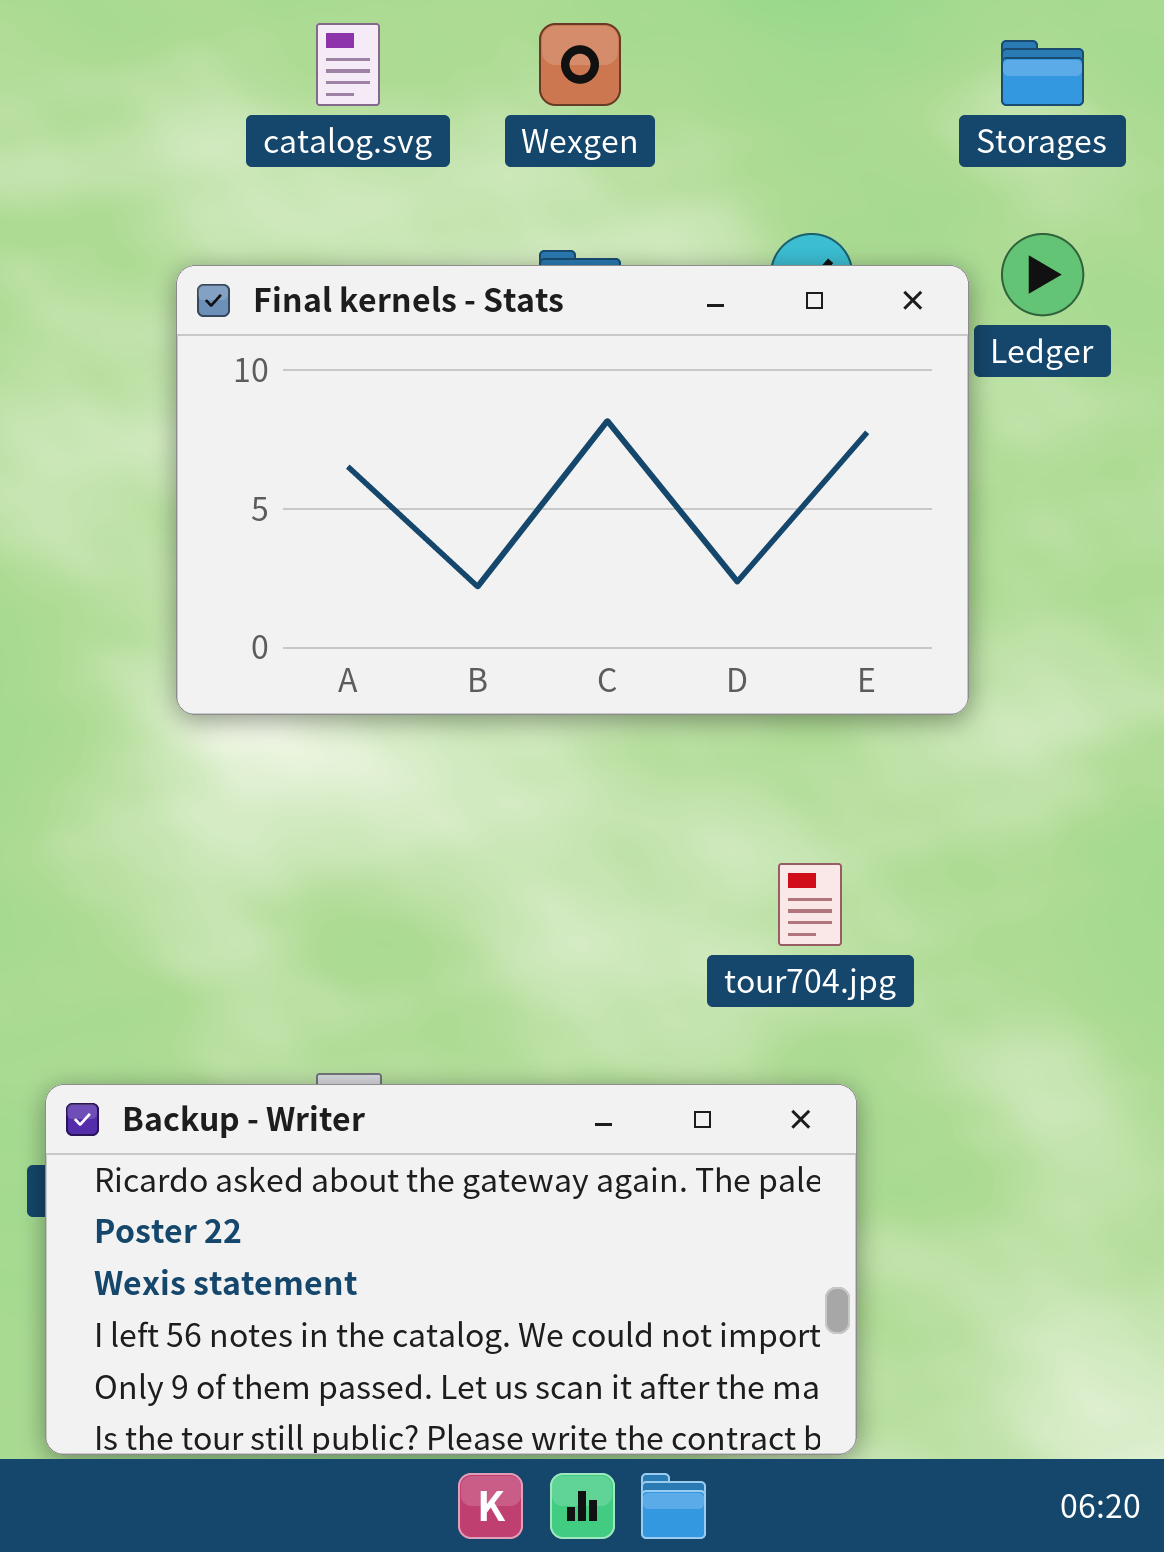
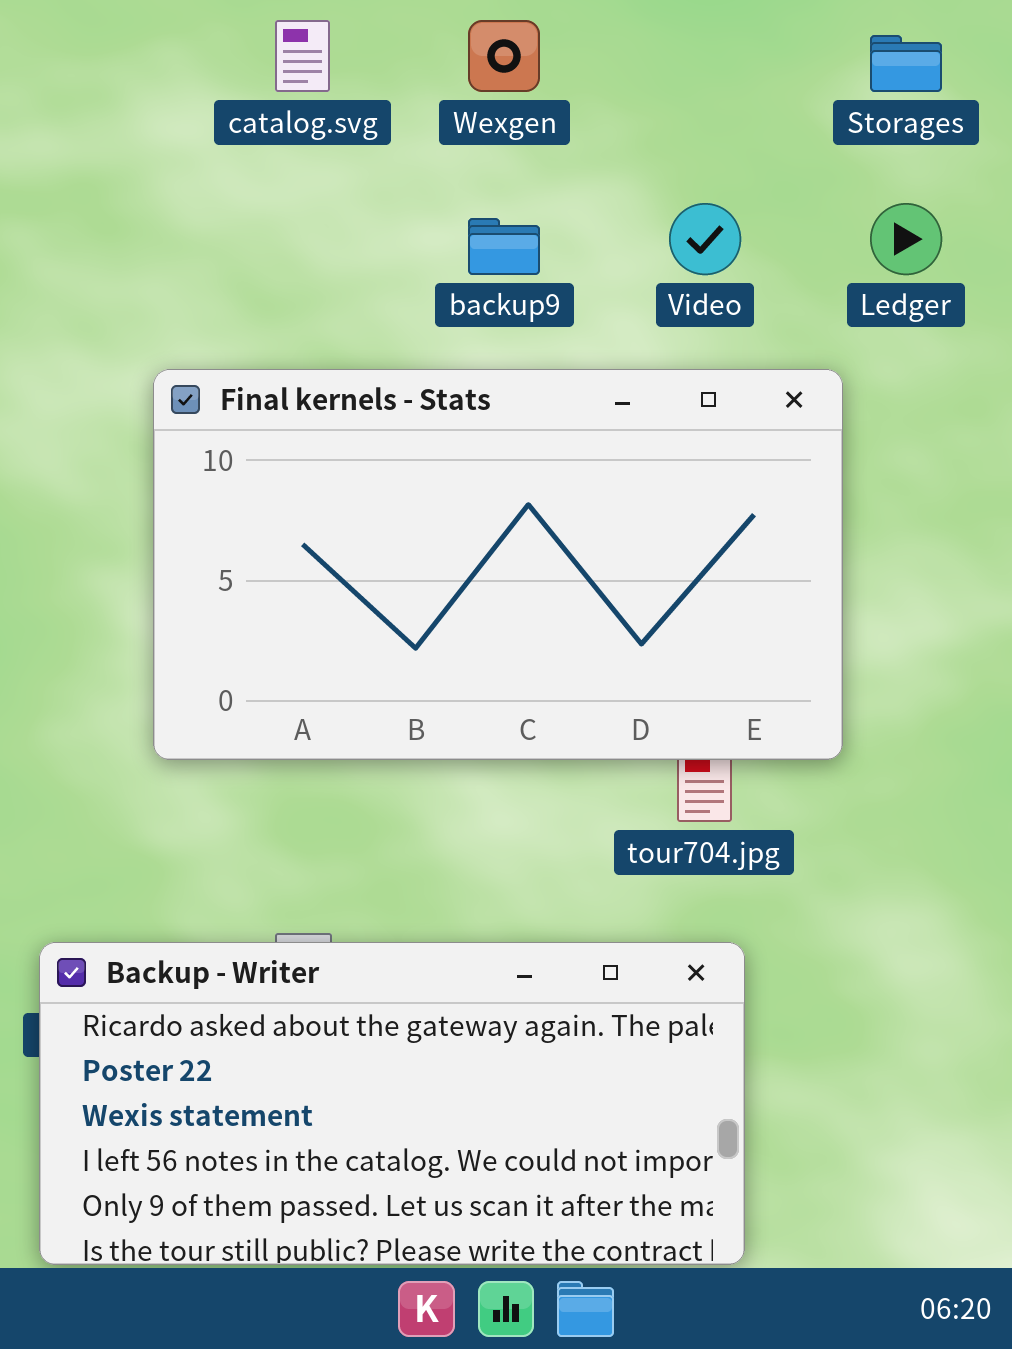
Final kernels - Stats: [176,265,969,715] -> [153,369,843,760], moved

